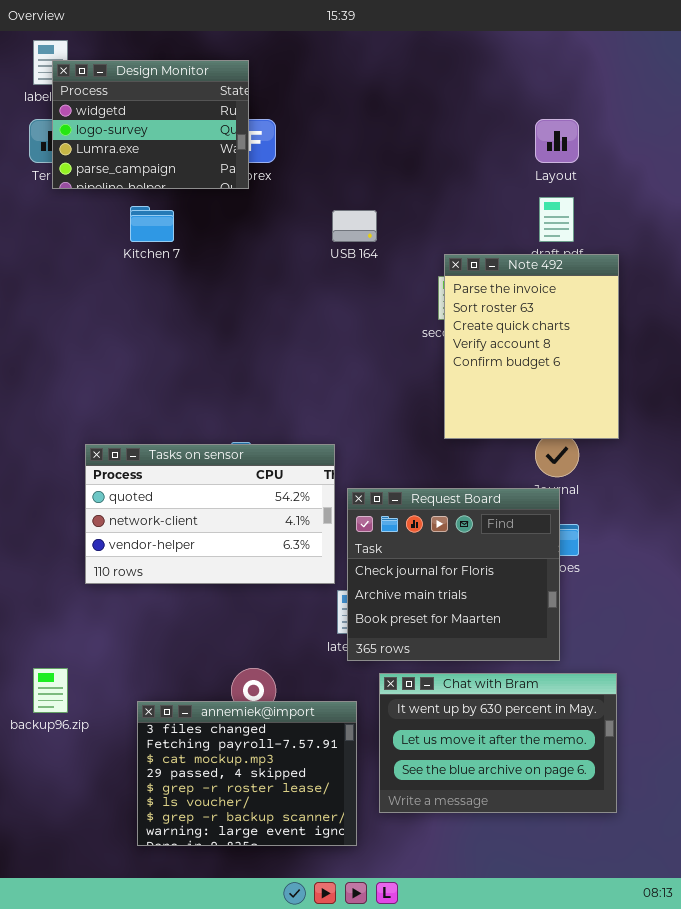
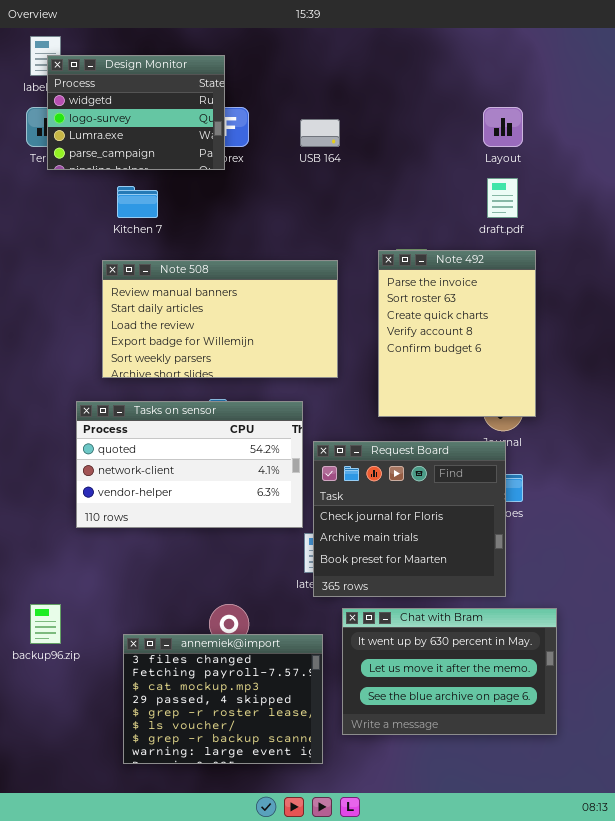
USB 164: [332,210,377,242] -> [300,119,340,147], moved
Note 492: [444,254,619,439] -> [378,250,536,417], moved
Note 508: none -> [102,260,338,378], opened

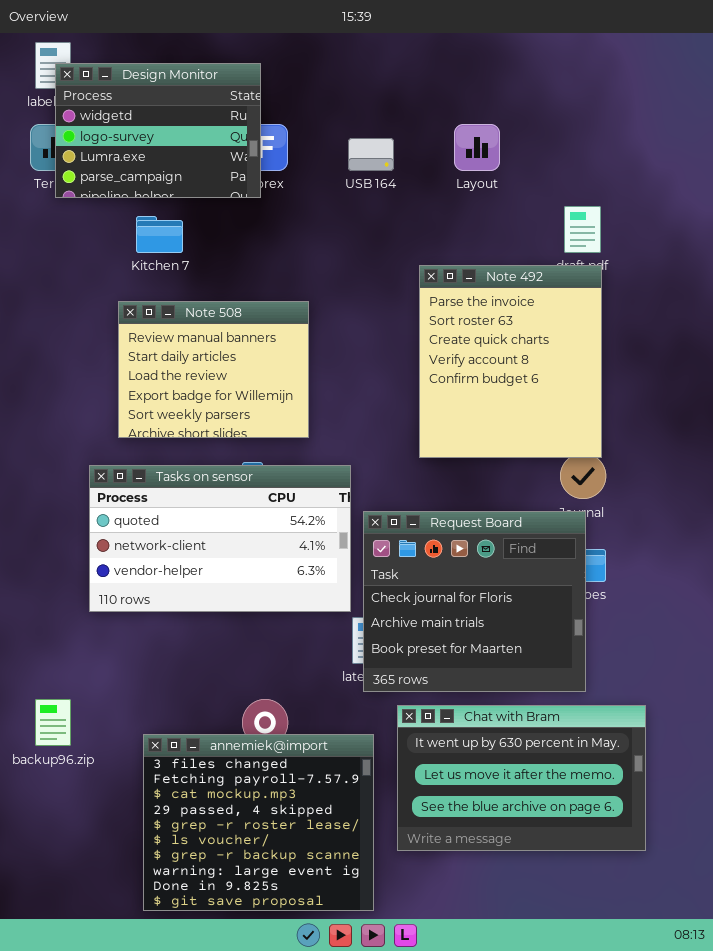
Layout: [483,107,523,147] -> [454,124,500,171], moved
Note 492: [378,250,536,417] -> [419,265,602,458], moved
Note 508: [102,260,338,378] -> [118,301,309,438], resized
annemiek@import: [123,634,323,764] -> [143,734,374,911], resized

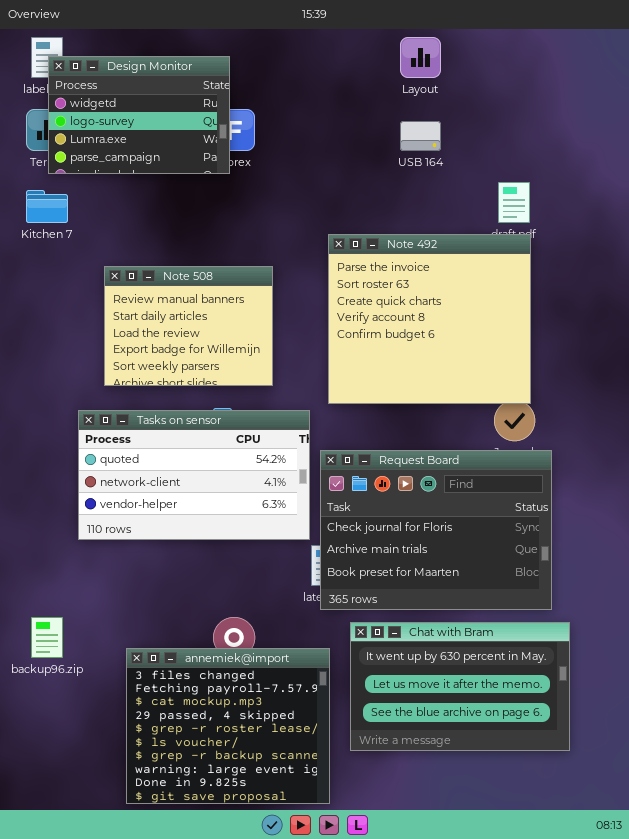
Layout: [454,124,500,171] -> [400,37,441,78], moved
USB 164: [348,138,394,171] -> [400,121,441,151], moved
Kitchen 7: [136,216,183,253] -> [26,190,68,223], moved
Note 492: [419,265,602,458] -> [328,234,531,404], resized
Request Board: [363,511,586,692] -> [320,450,552,610], resized

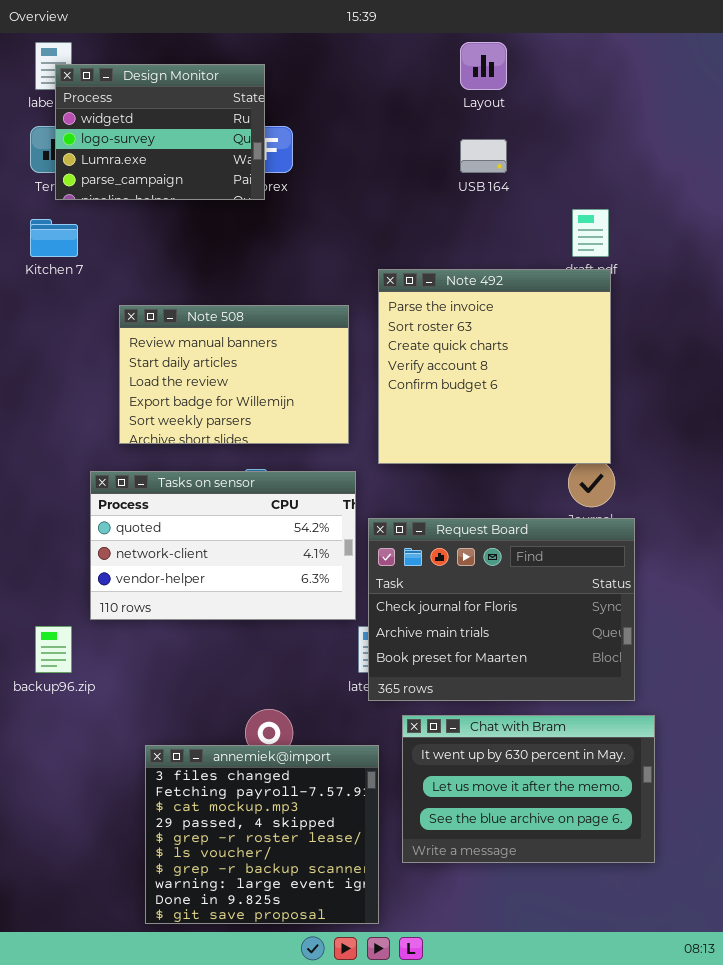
Note 508: [104,266,273,386] -> [119,305,349,444], resized
backup96.zip: [31,617,63,658] -> [35,626,72,673], moved

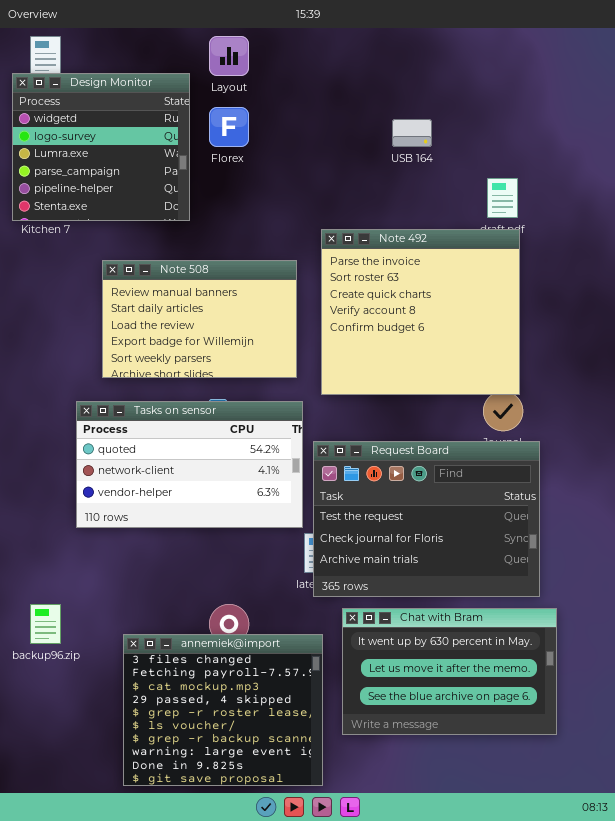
Layout: [460,42,507,90] -> [209,36,249,76], moved
Design Monitor: [55,64,265,200] -> [12,73,190,221], moved, resized
Request Board: [368,518,635,701] -> [313,441,540,597], scrolled up 1 row
backup96.zip: [35,626,72,673] -> [30,604,61,644], moved

